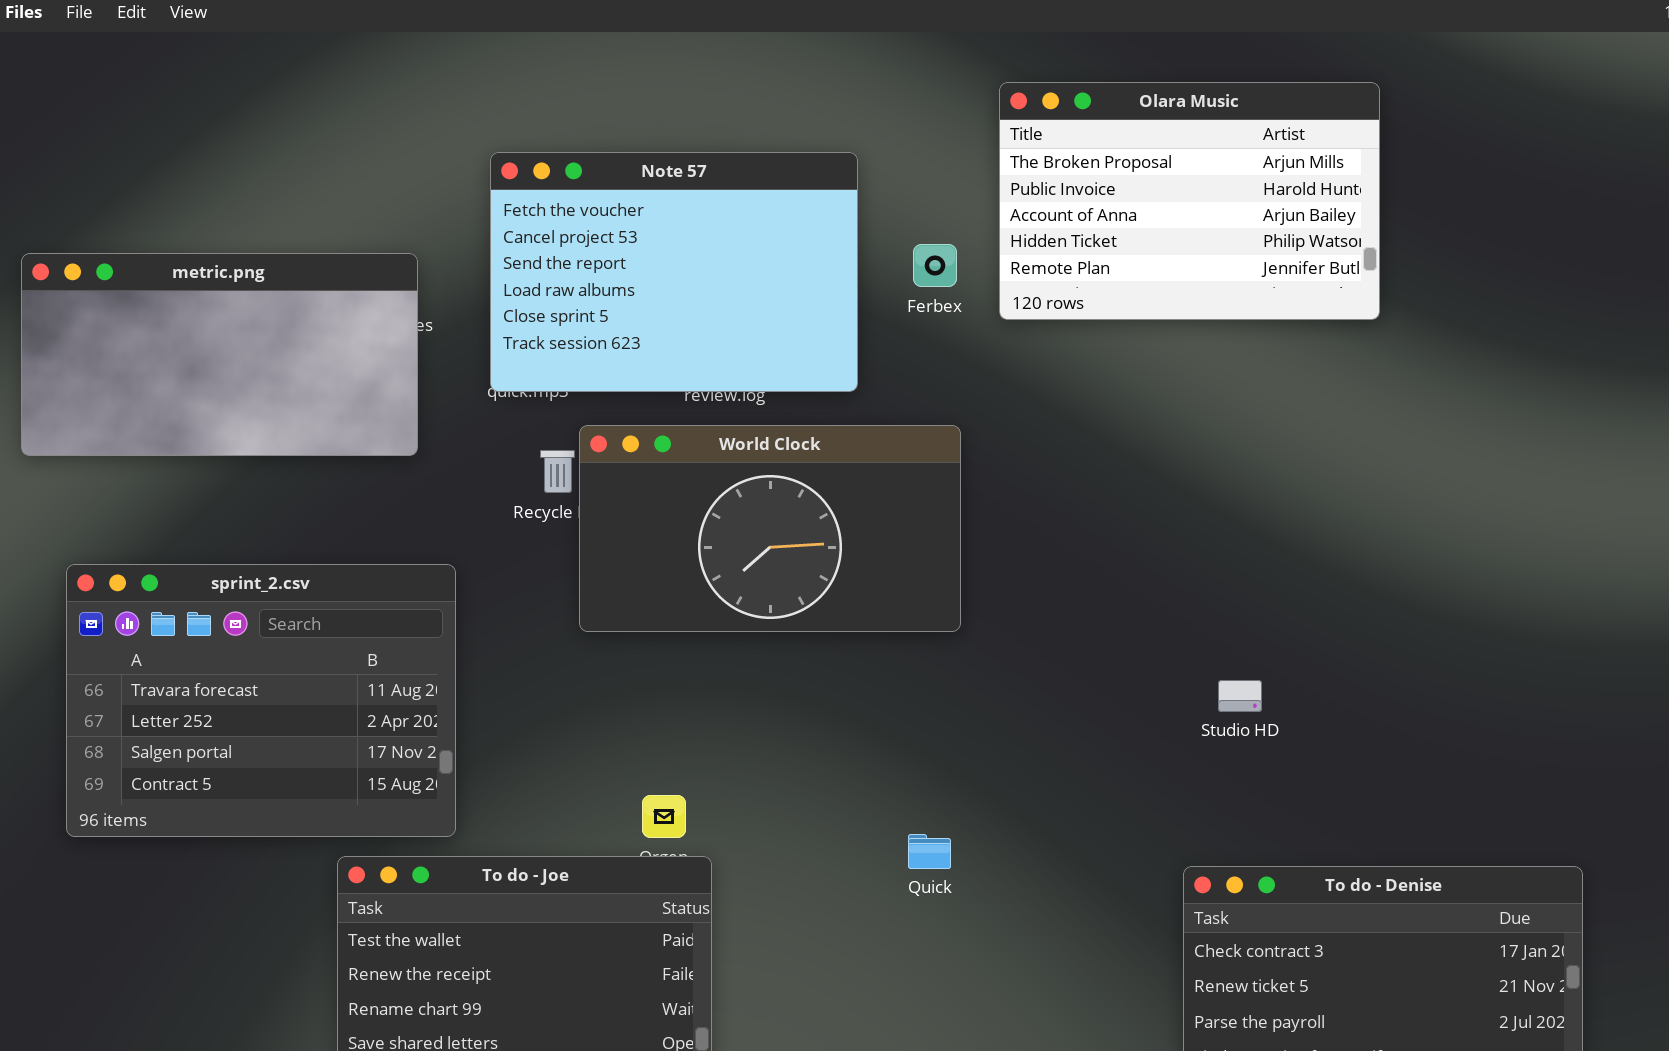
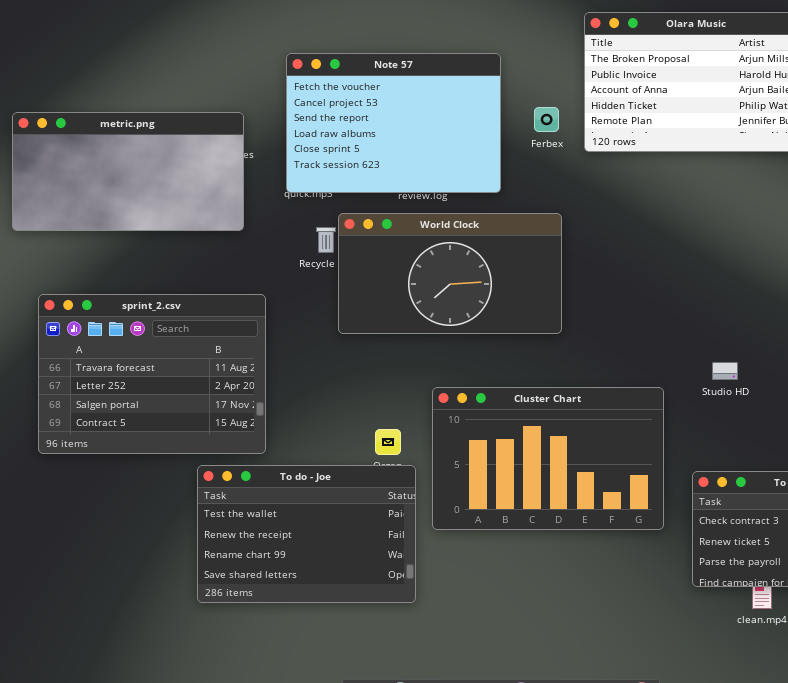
Cluster Chart: none -> [432,387,664,530], opened

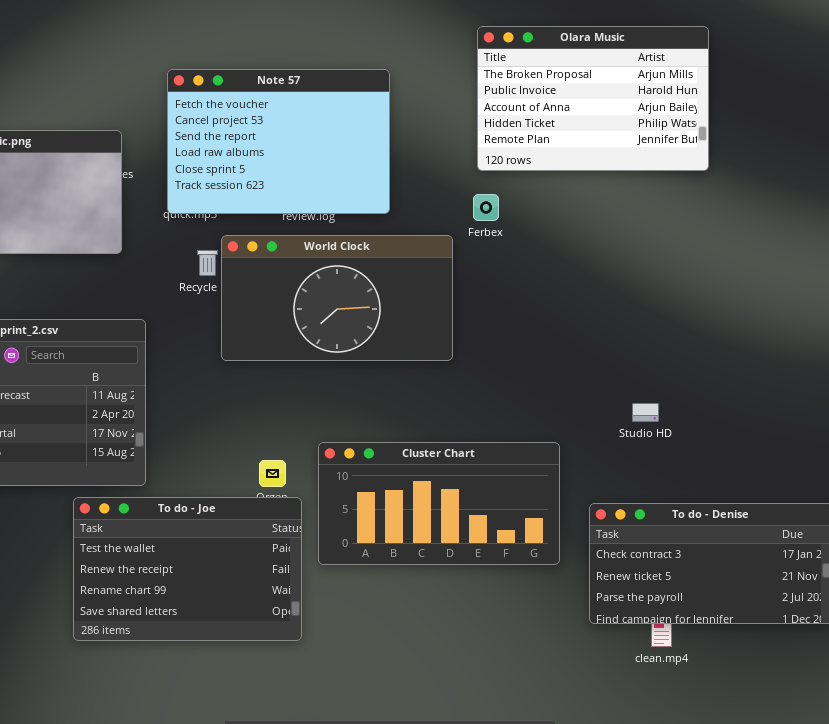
Ferbex: [534,107,559,132] -> [473,194,499,221], moved
Studio HD: [712,362,738,380] -> [632,403,659,422], moved
Cluster Chart: [432,387,664,530] -> [318,442,560,565], resized

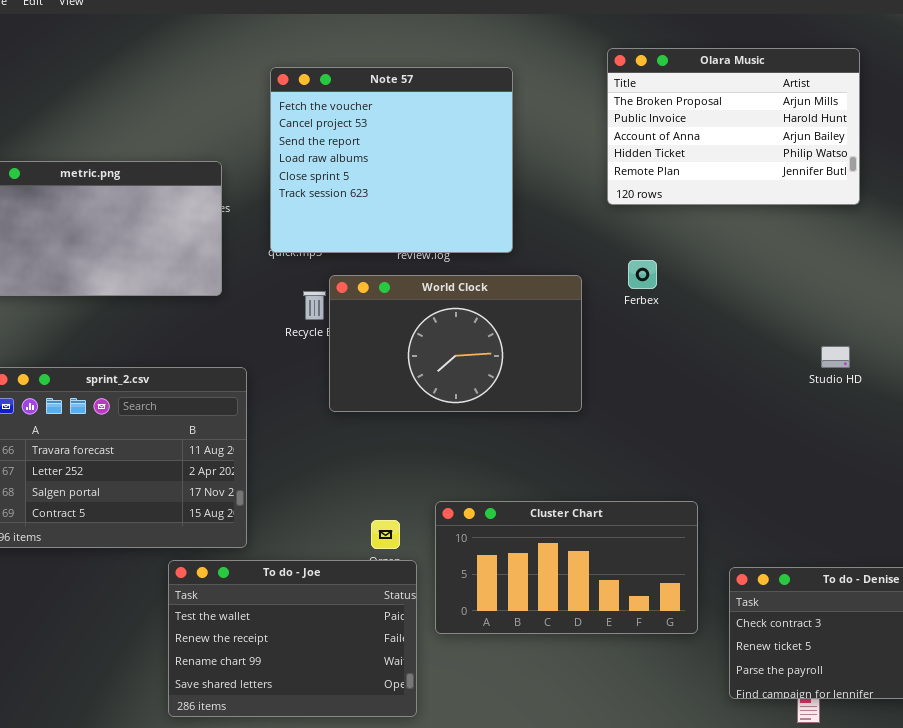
Note 57: [167,69,390,214] -> [270,67,513,253], resized
Ferbex: [473,194,499,221] -> [628,260,657,289], moved
Studio HD: [632,403,659,422] -> [821,346,850,368], moved

